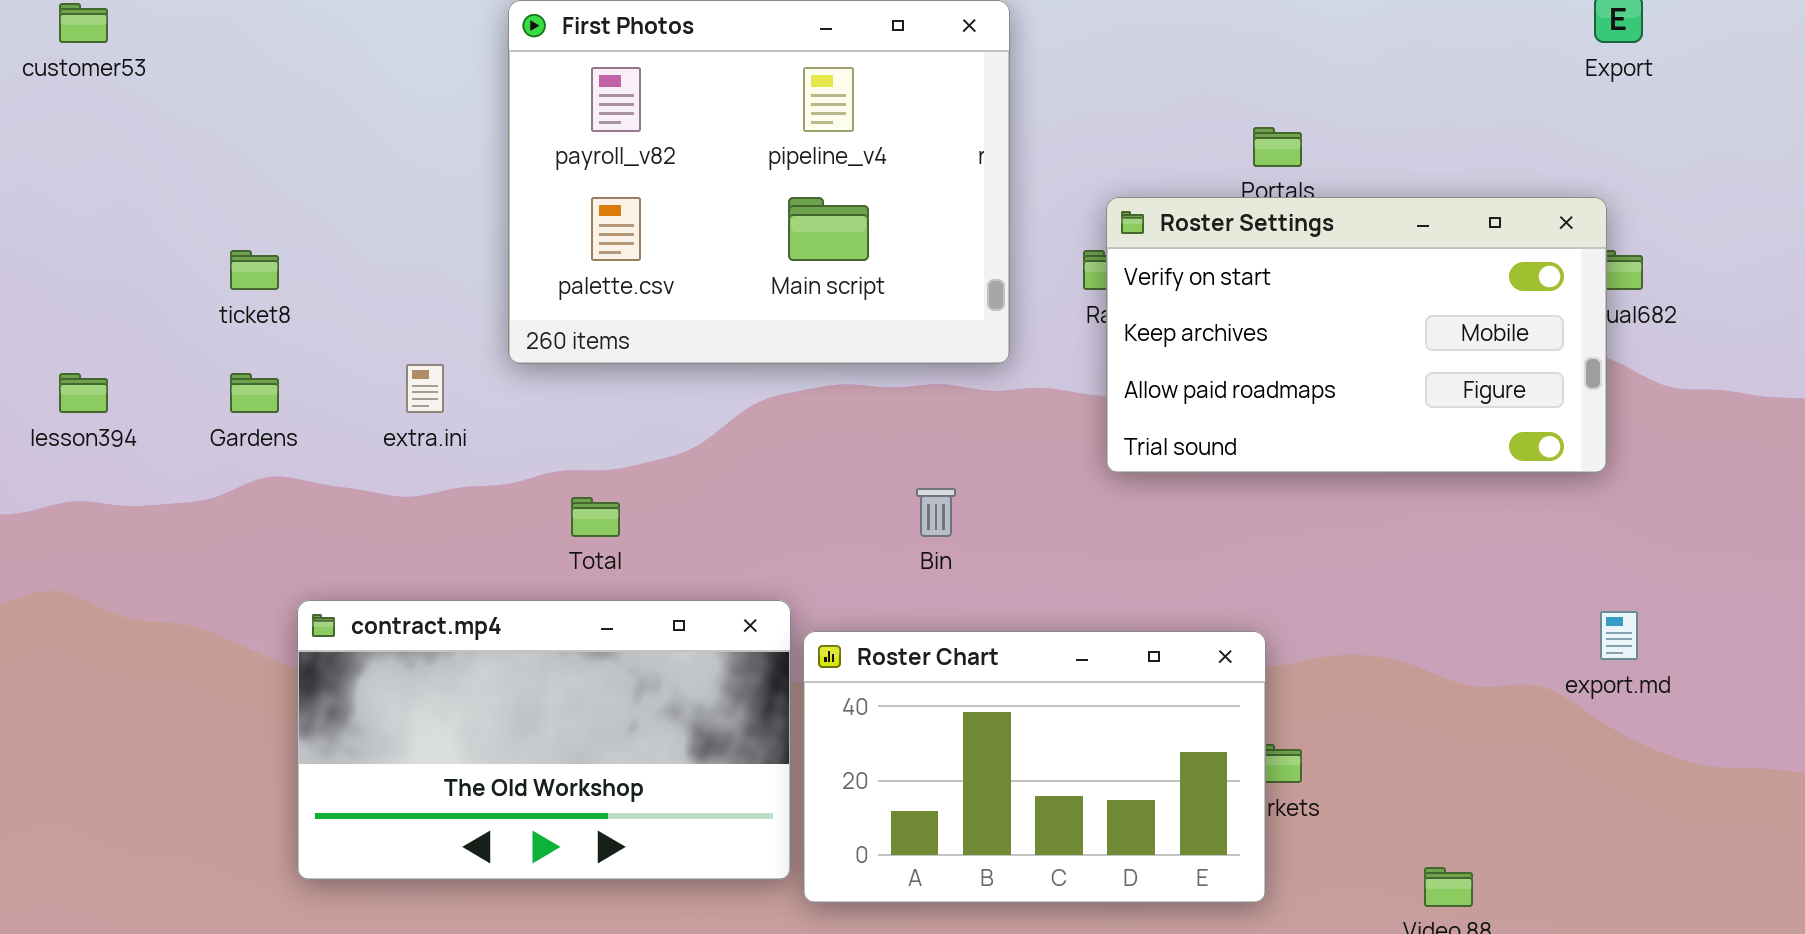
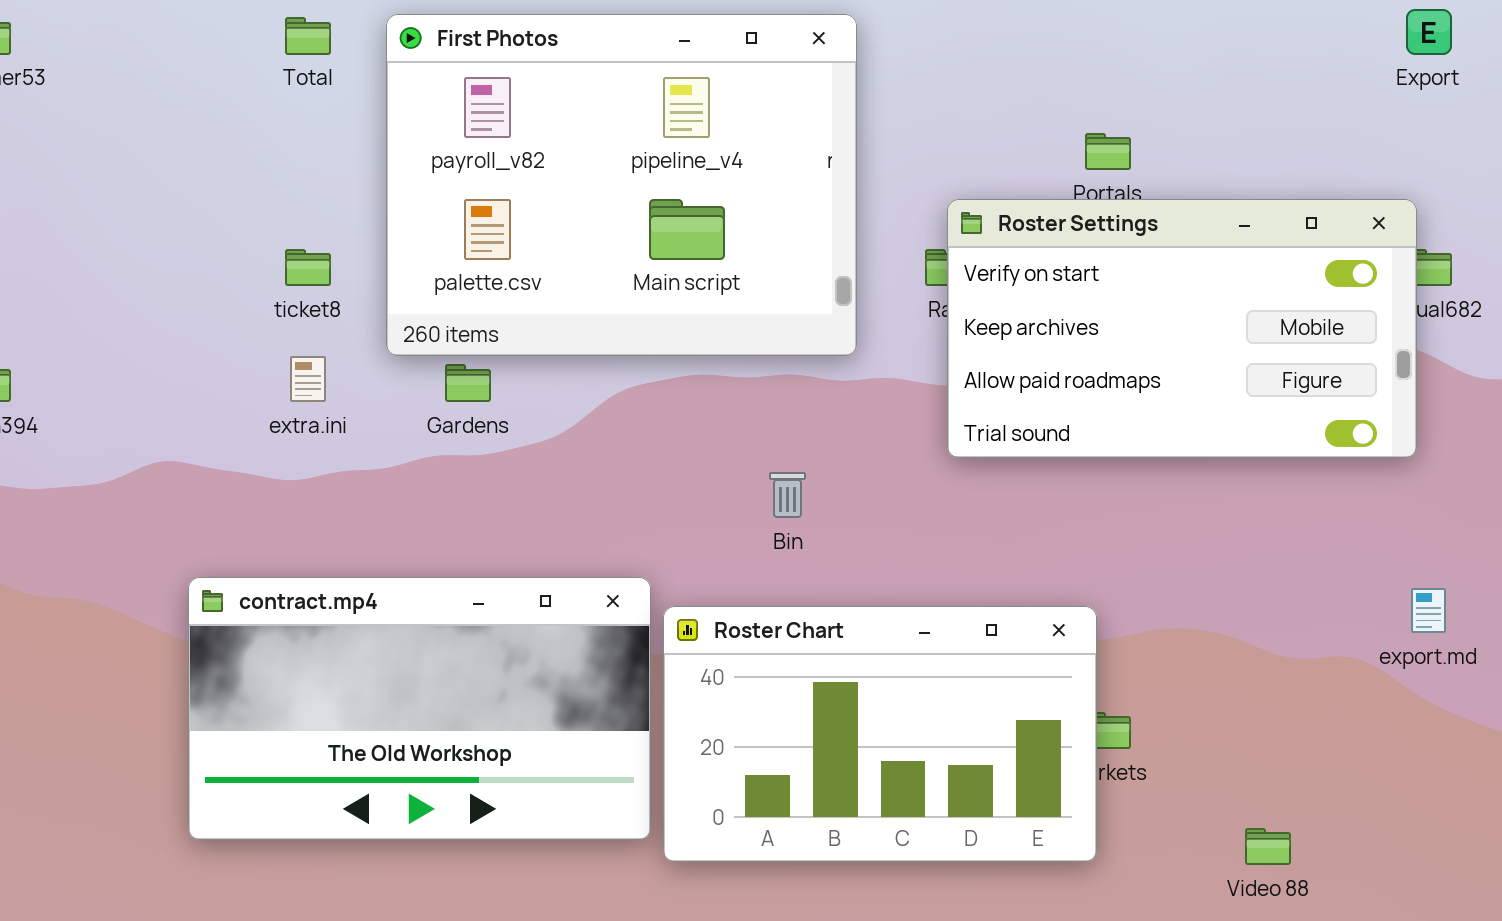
ticket8: [230,250,279,290] -> [285,249,331,286], moved
Gardens: [230,373,279,413] -> [445,364,491,402], moved
Total: [571,497,620,537] -> [285,17,331,55], moved

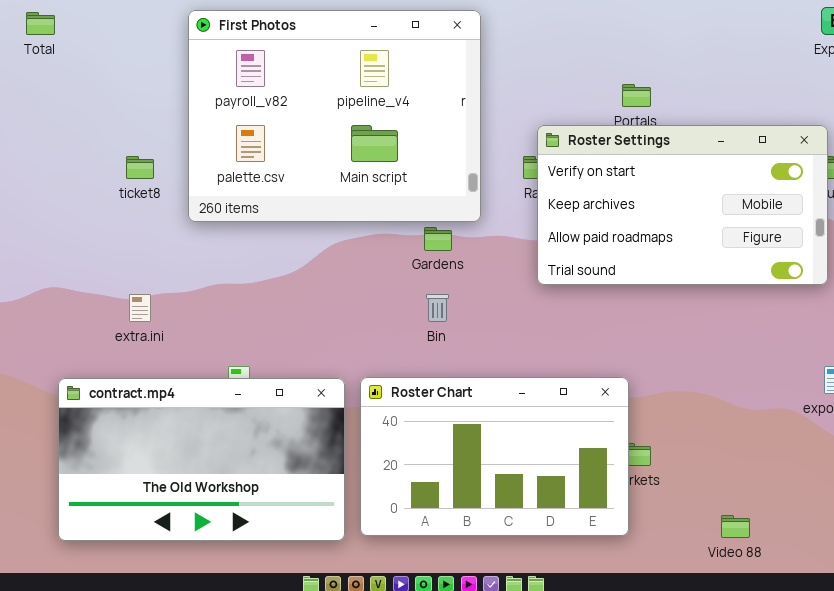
Total: [285,17,331,55] -> [26,12,55,35], moved
extra.ini: [290,356,326,402] -> [129,294,151,322], moved
Gardens: [445,364,491,402] -> [424,227,452,251], moved
contract.mp4: [188,577,651,840] -> [58,378,345,541], moved

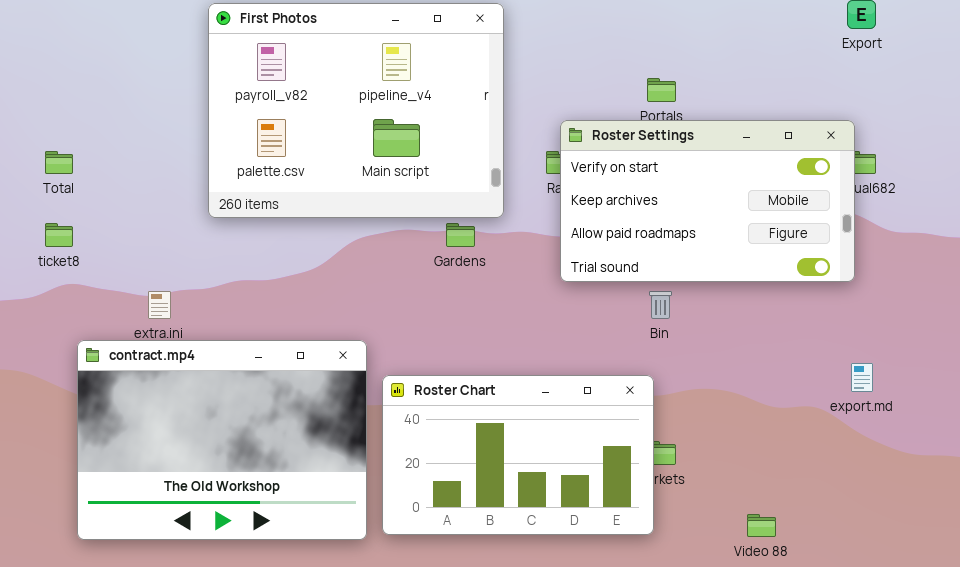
Total: [26,12,55,35] -> [45,151,73,174], moved
ticket8: [126,156,154,179] -> [45,223,73,247], moved
Bin: [426,294,449,322] -> [649,291,672,319], moved
contract.mp4: [58,378,345,541] -> [77,340,367,540], resized

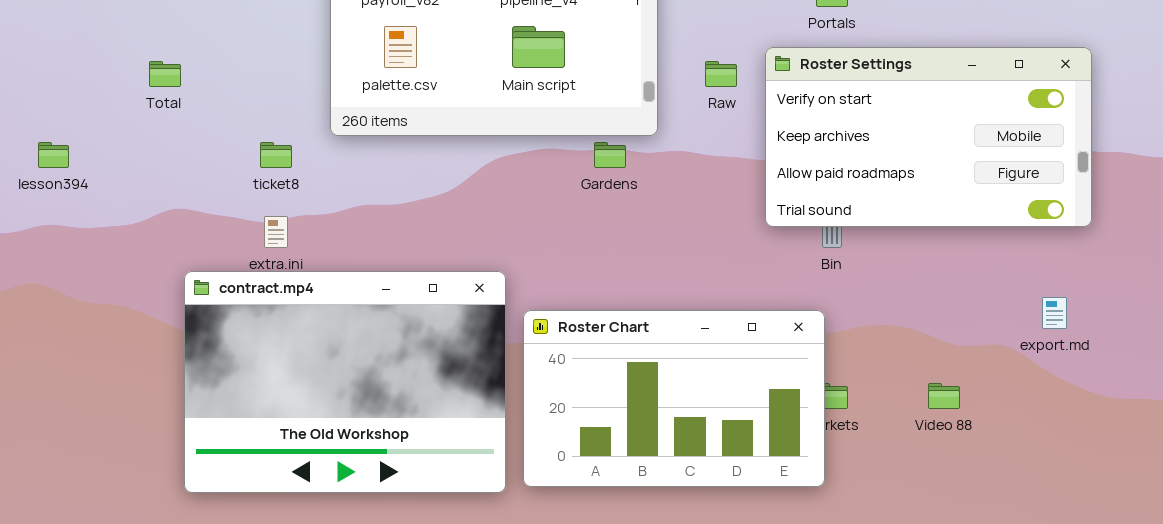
Roster Settings: [560,120,855,282] -> [765,47,1092,227], moved
ticket8: [45,223,73,247] -> [260,142,292,168], moved
Video 88: [747,514,776,537] -> [928,383,960,409], moved

